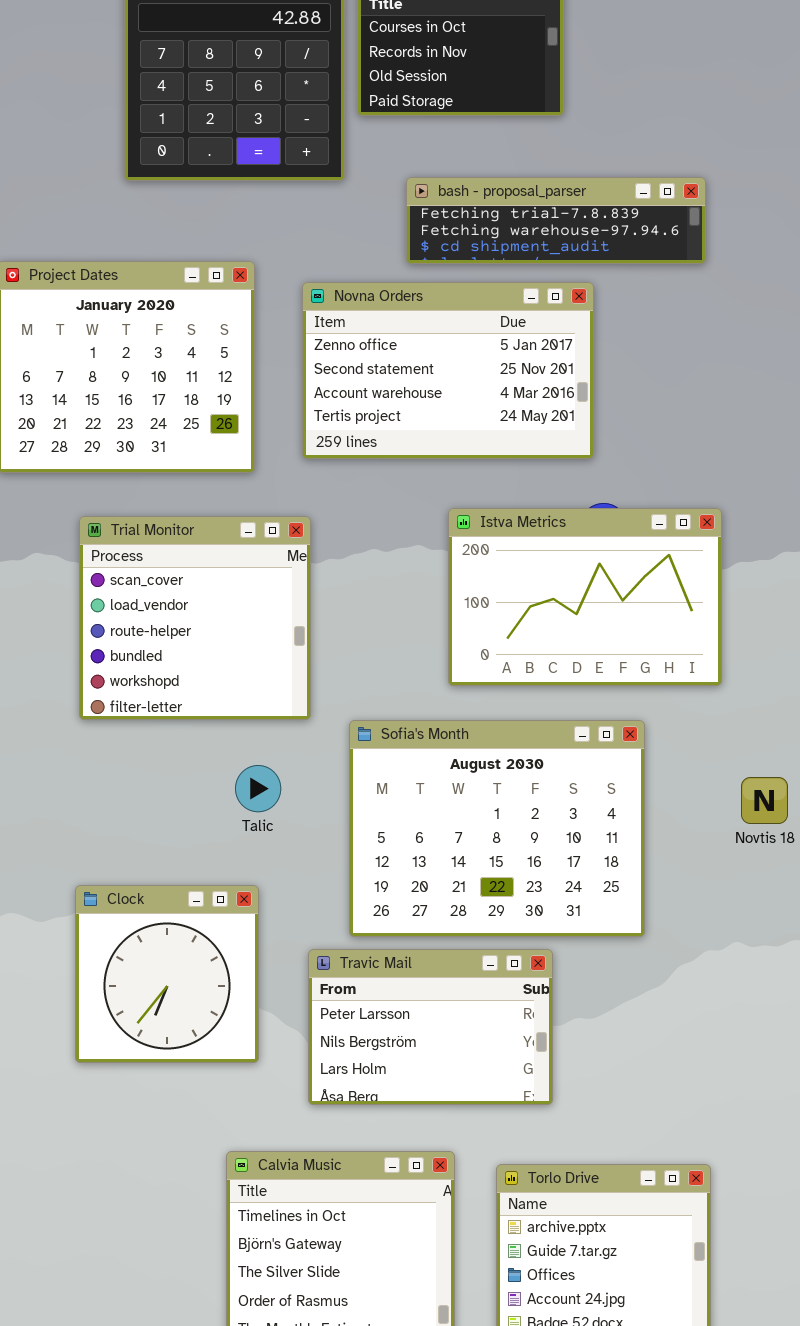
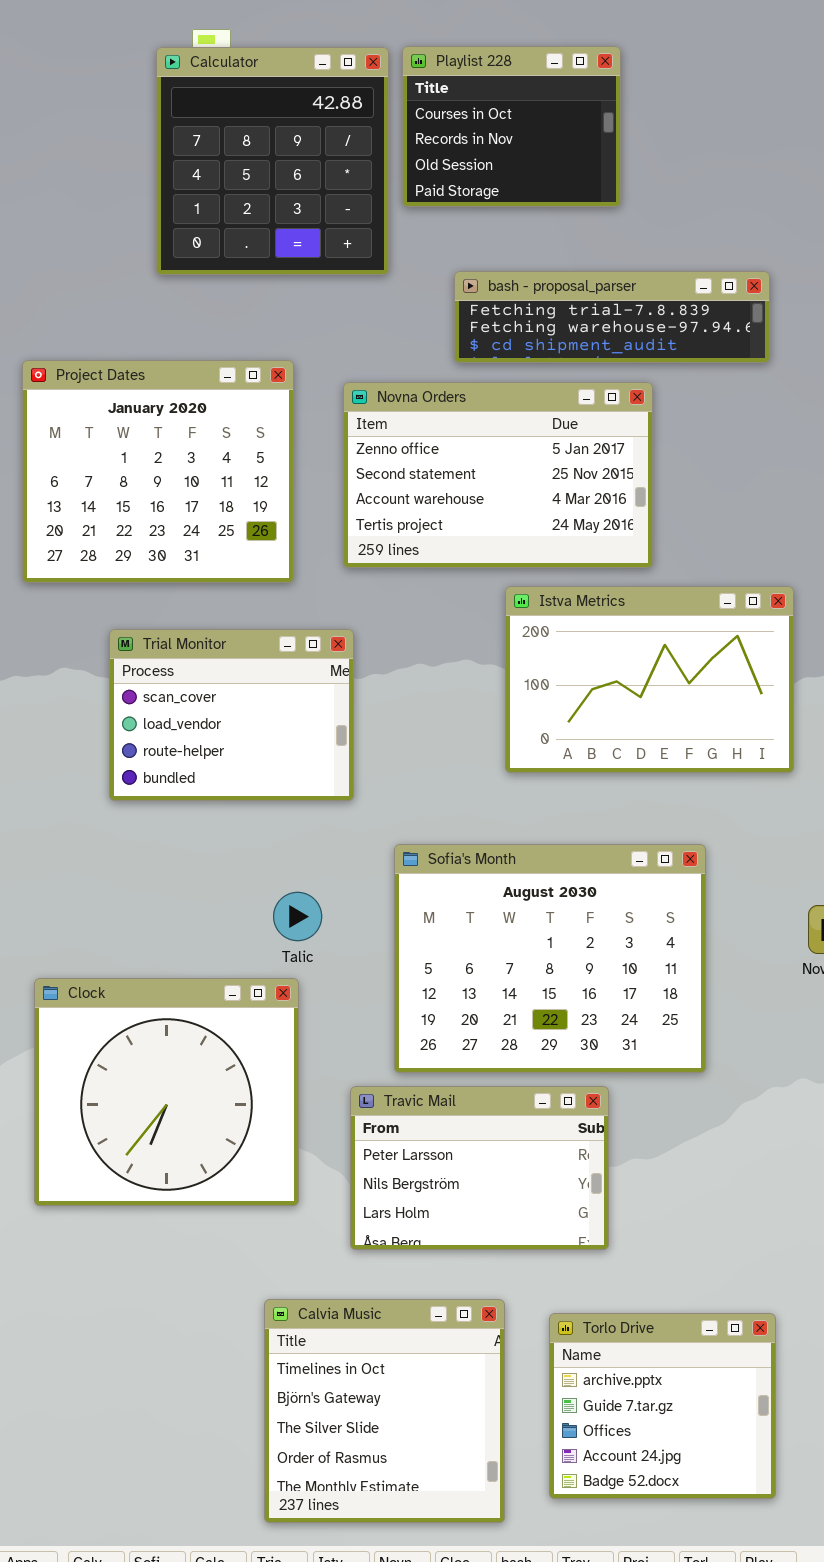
Istva Metrics: [448,508,722,686] -> [505,586,794,773], moved
Trial Monitor: [79,516,311,720] -> [109,629,354,801], resized
Clock: [75,885,259,1063] -> [34,978,299,1206], resized

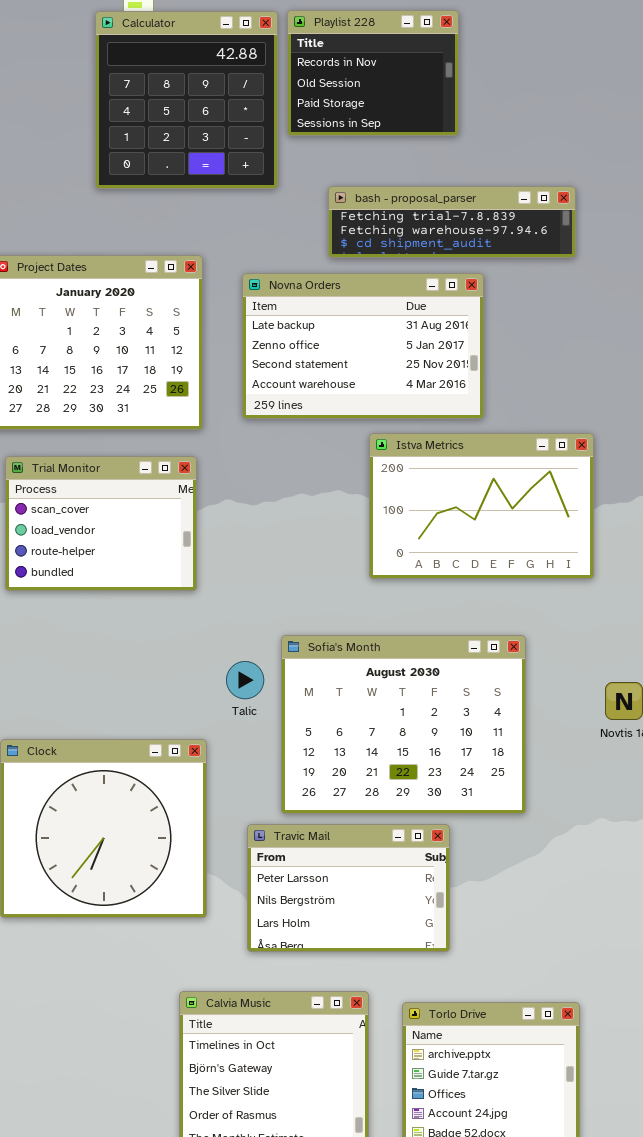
Playlist 228: [402,46,621,207] -> [287,10,459,136], scrolled down 1 row
Novna Orders: [343,382,653,568] -> [242,273,484,419], scrolled up 1 row
Trial Monitor: [109,629,354,801] -> [5,456,197,591], moved
Talic: [273,892,322,941] -> [226,661,264,699], moved

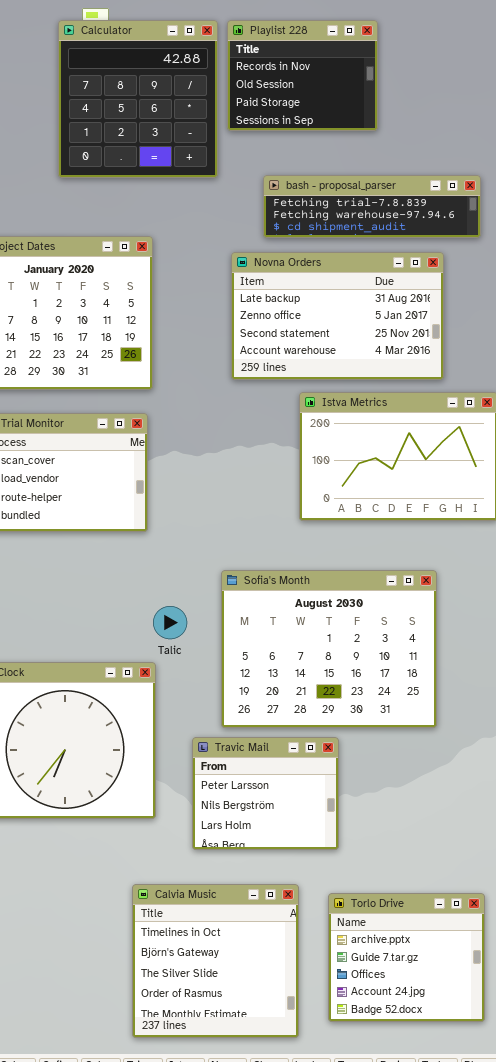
Novna Orders: [242,273,484,419] -> [231,252,444,380], moved
Talic: [226,661,264,699] -> [153,606,187,639], moved
Travic Mail: [247,824,450,952] -> [192,737,339,850], resized

